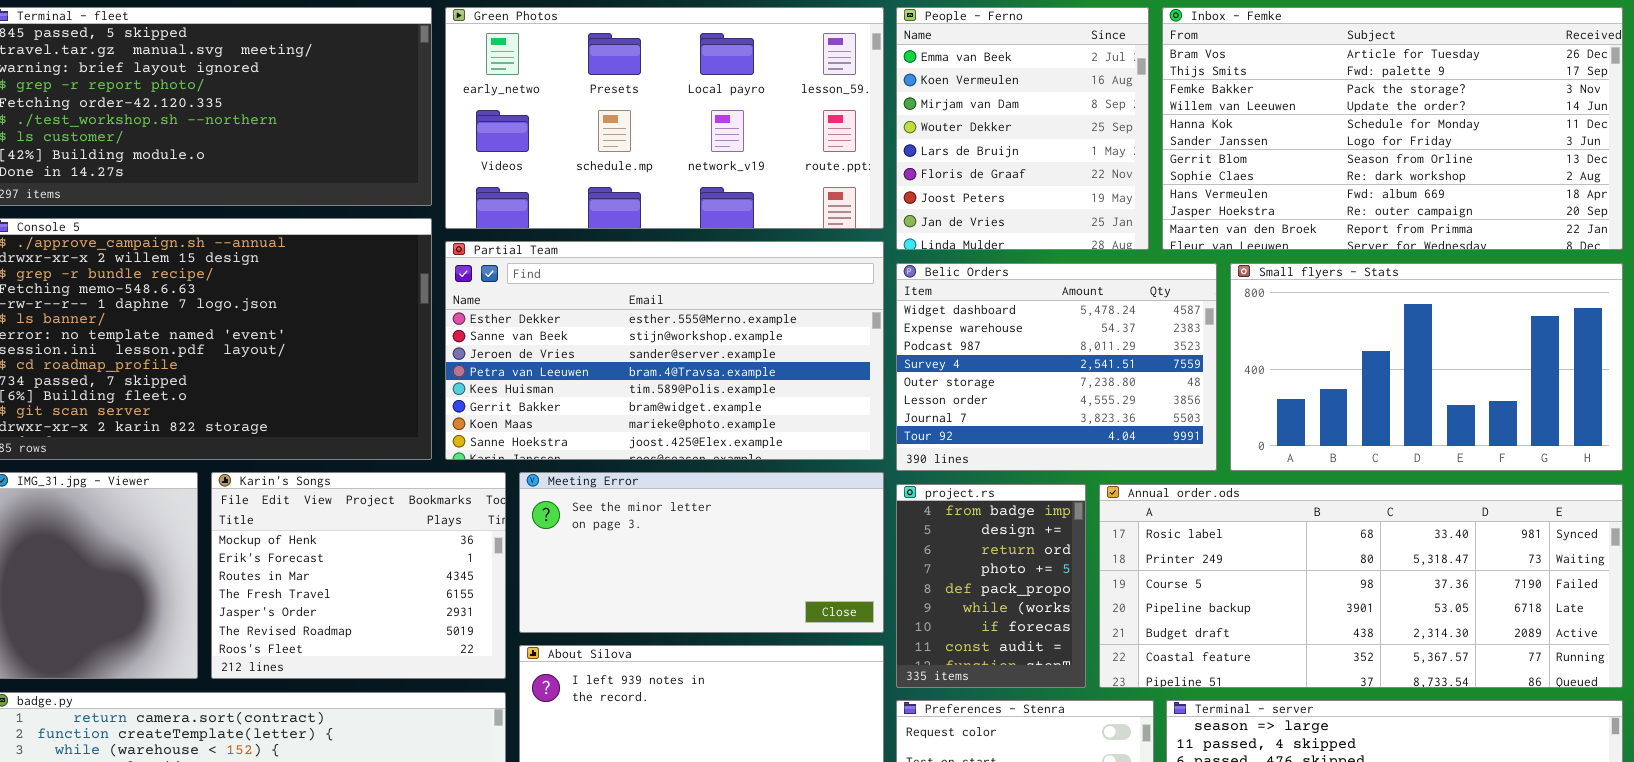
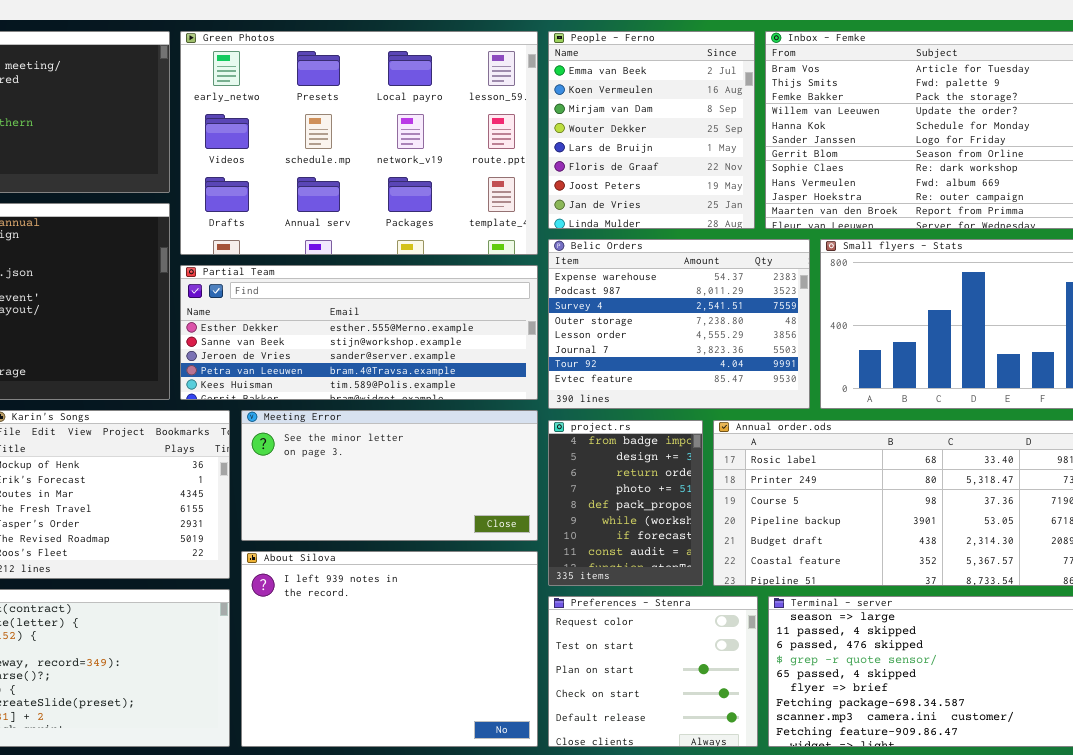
Green Photos: [445,7,884,229] -> [180,31,538,255], resized
Partial Team: [445,241,884,460] -> [180,265,538,400], resized
Belic Orders: [896,263,1217,471] -> [548,239,810,409], scrolled down 1 row

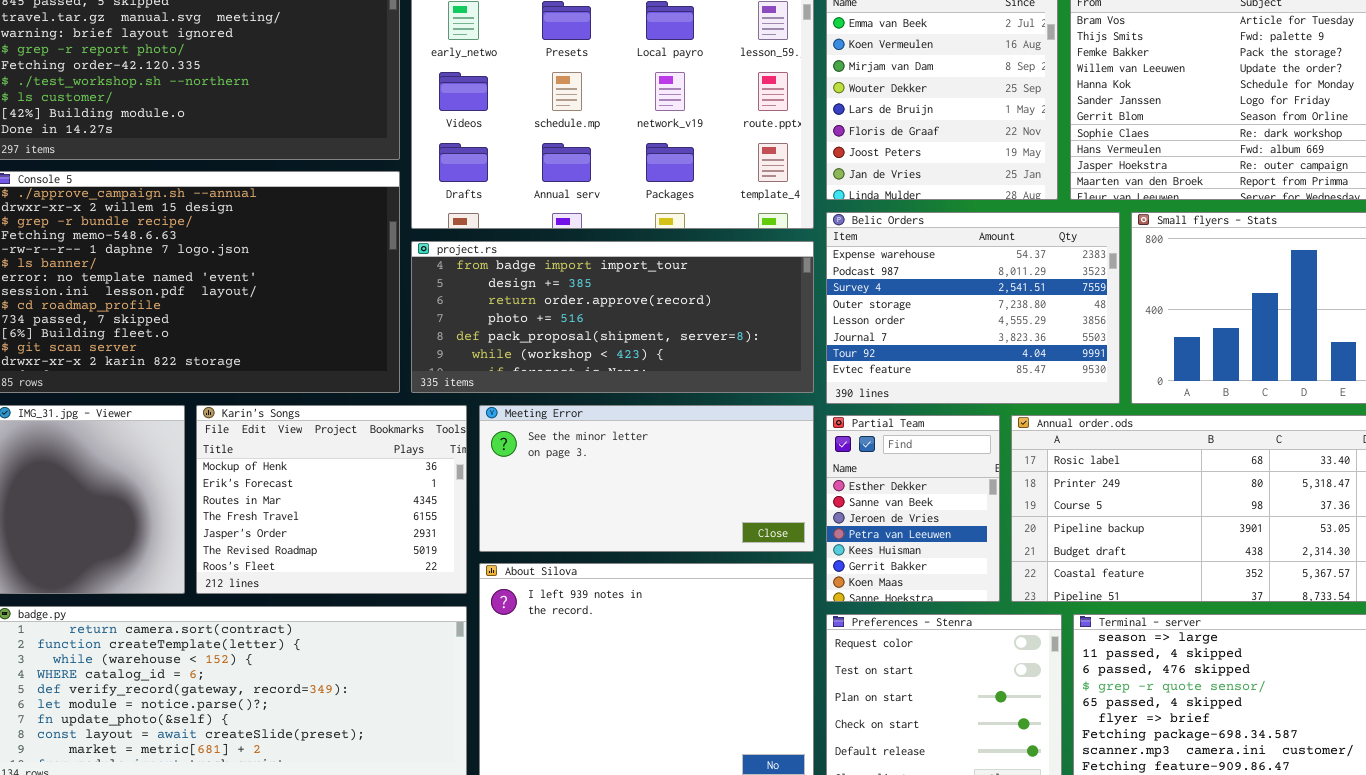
Partial Team: [180,265,538,400] -> [826,415,1000,602], moved, resized
project.rs: [548,420,703,586] -> [411,241,814,393], moved, resized

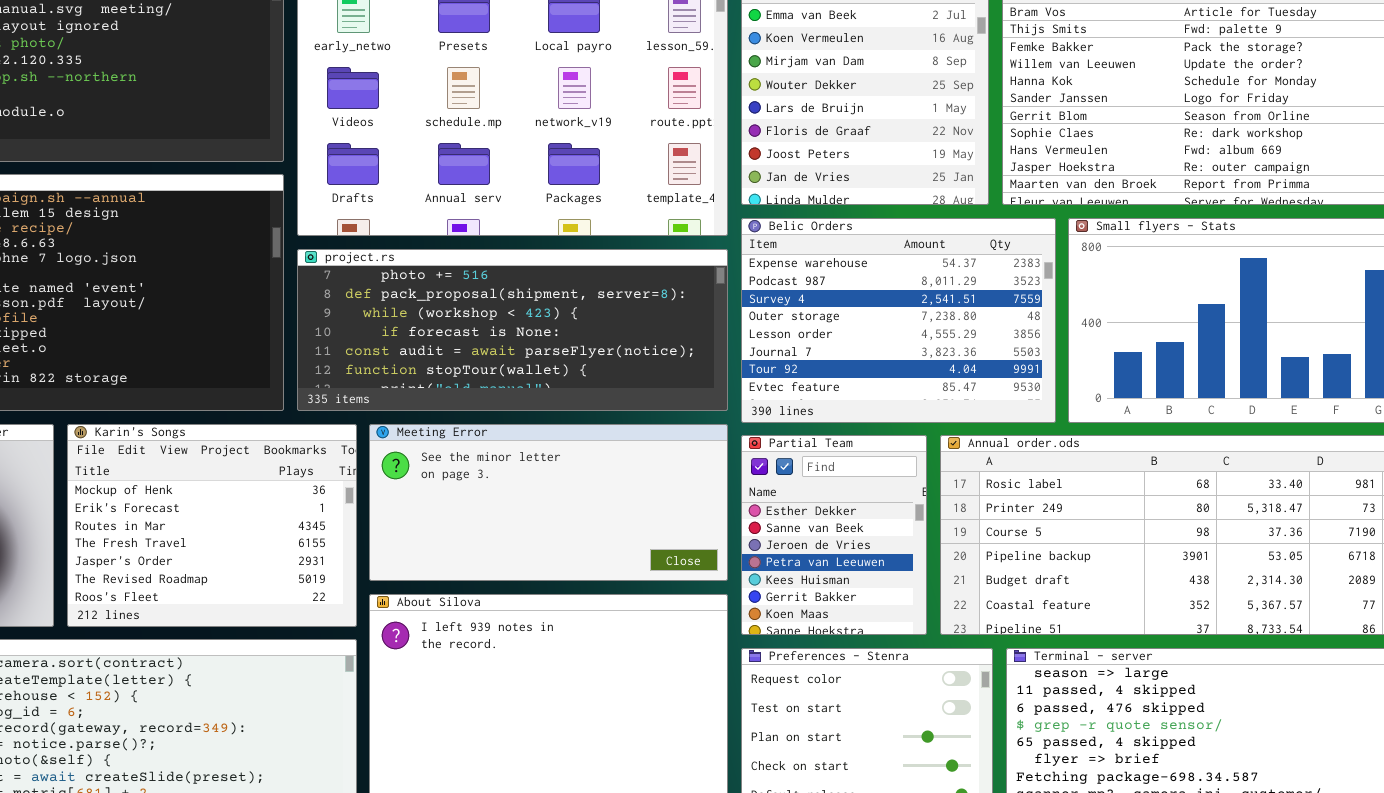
project.rs: [411,241,814,393] -> [297,249,728,411], scrolled down 3 rows

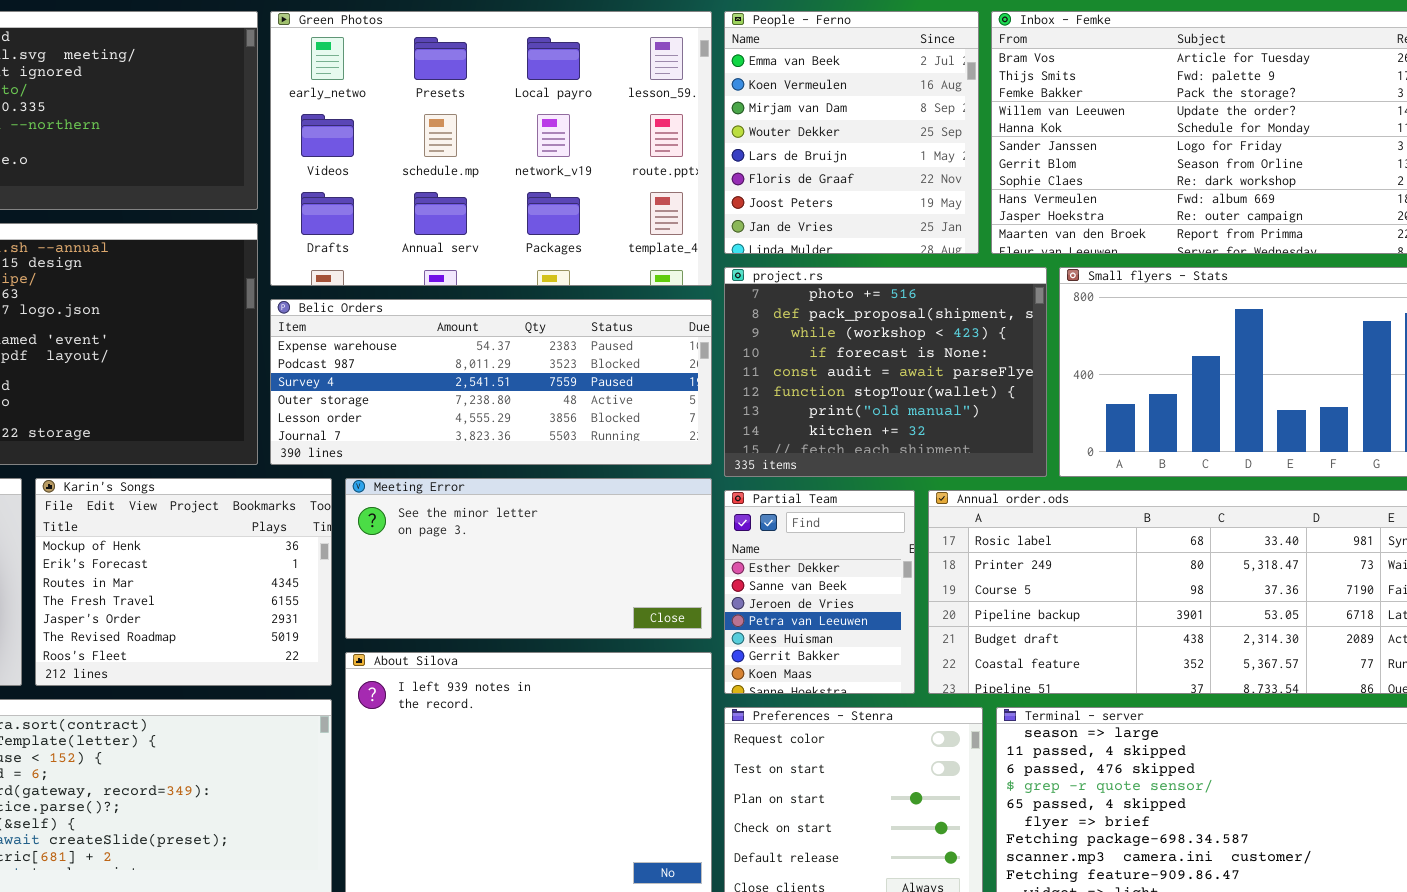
Belic Orders: [741,218,1056,423] -> [270,299,712,465], moved, resized
project.rs: [297,249,728,411] -> [724,267,1047,477], moved, resized

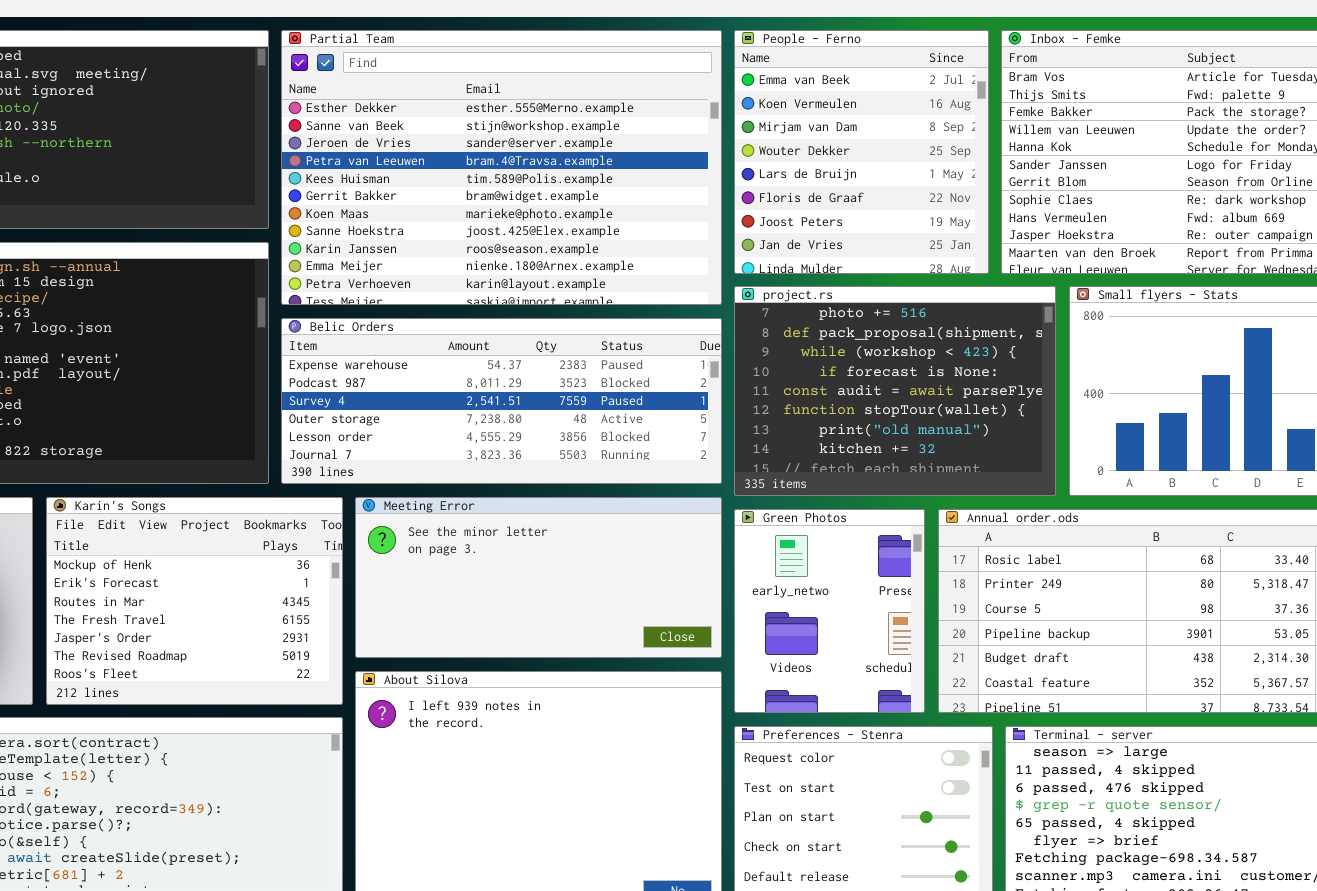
Green Photos: [270,11,712,286] -> [734,509,925,713], moved, resized
Partial Team: [724,490,915,694] -> [281,30,722,305], moved, resized

